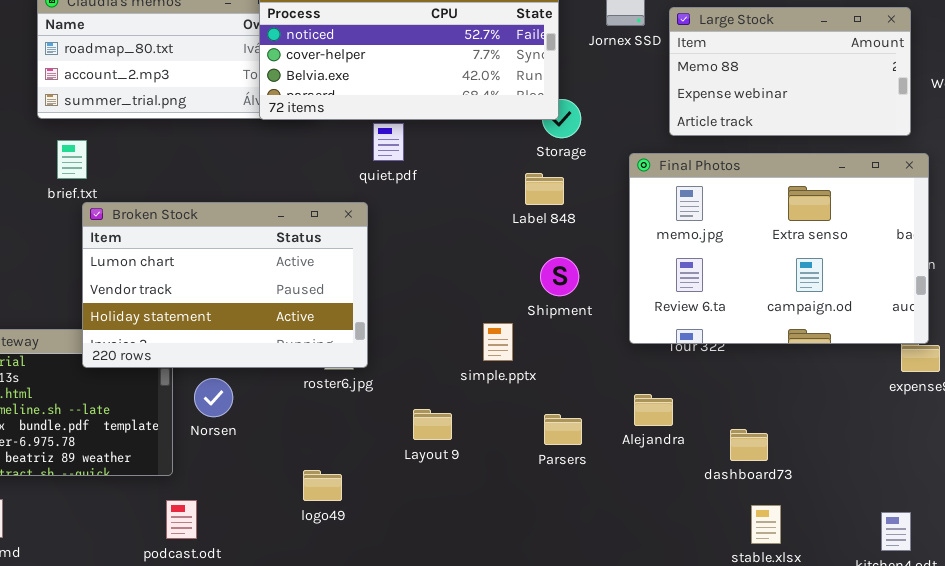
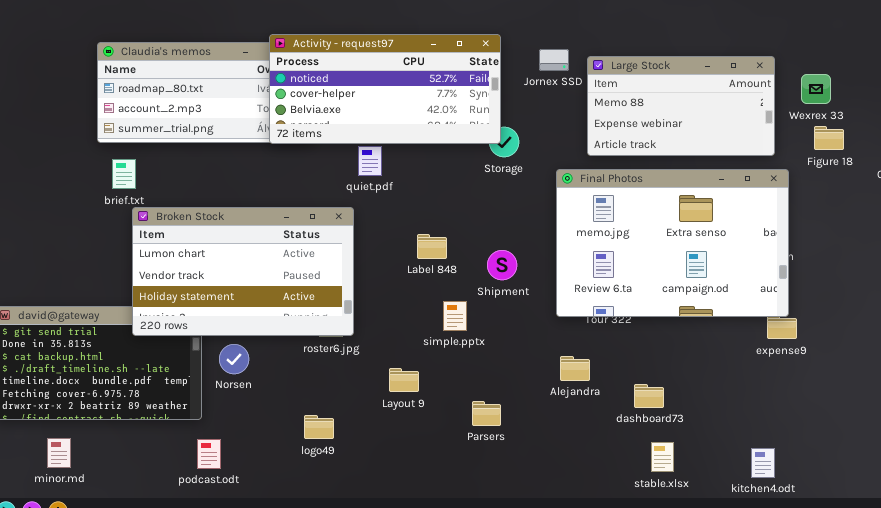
Label 848: [525,173,564,205] -> [417,234,447,259], moved
Parsers: [544,414,582,445] -> [472,401,501,426], moved

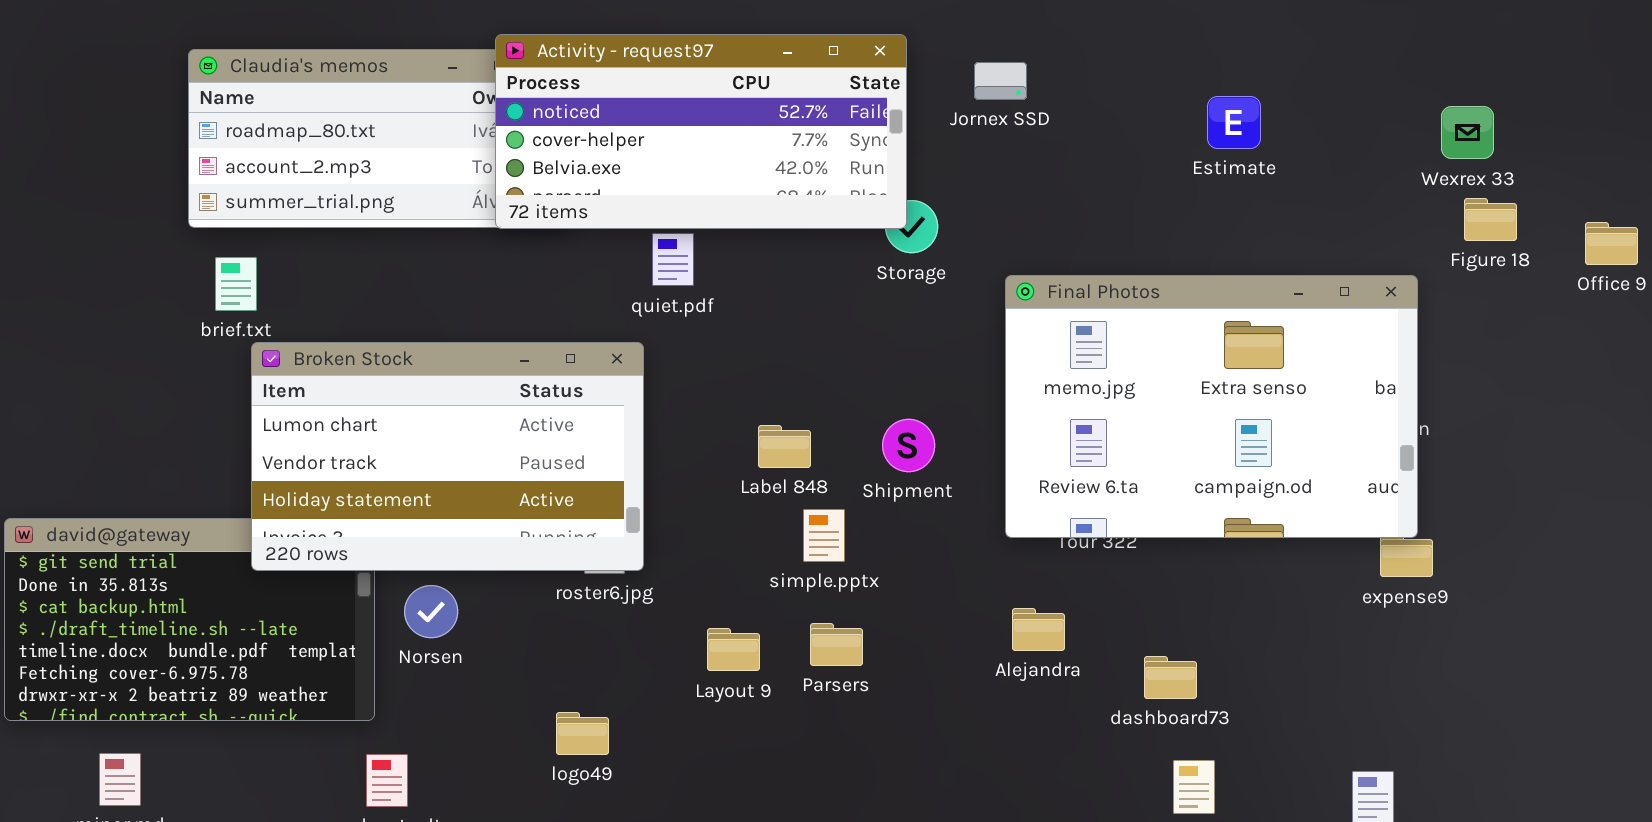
Large Stock: [587,56,775,156] -> none, closed
Label 848: [417,234,447,259] -> [758,425,811,468], moved
Parsers: [472,401,501,426] -> [810,623,863,666], moved

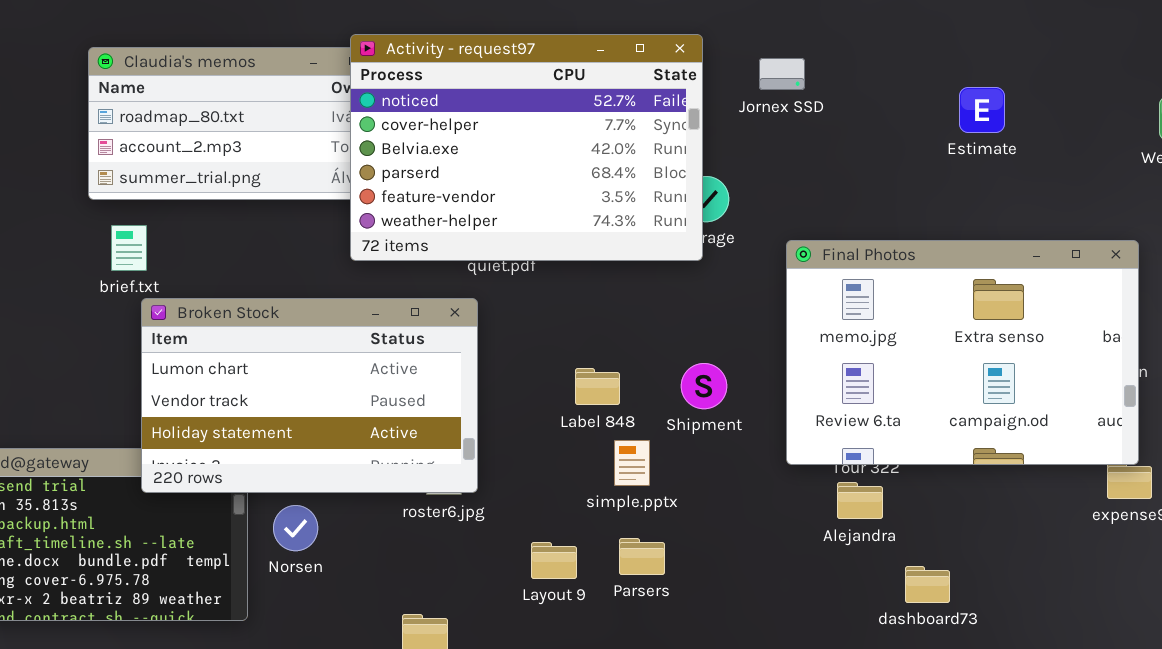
Activity - request97: [495,34,907,229] -> [350,34,703,261], resized
Alejandra: [1012,608,1065,651] -> [837,482,883,519], moved

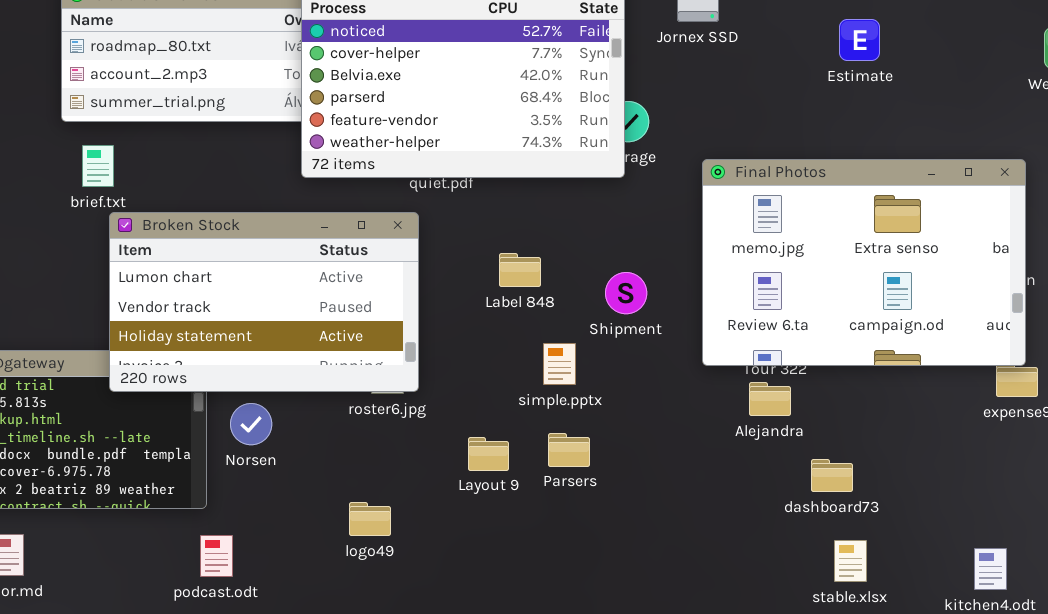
Estimate: [959,87,1005,133] -> [839,19,880,61], moved
Label 848: [575,368,620,405] -> [499,253,541,287], moved

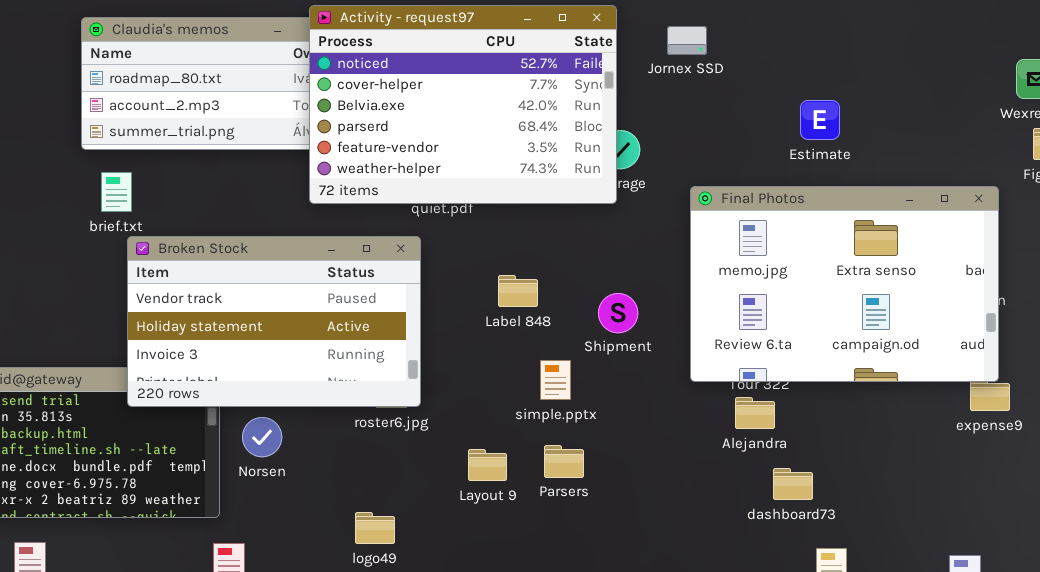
Estimate: [839,19,880,61] -> [800,100,840,140], moved
Broken Stock: [109,212,419,392] -> [127,236,421,407], scrolled down 1 row
dashboard73: [811,459,853,492] -> [773,468,813,500], moved

